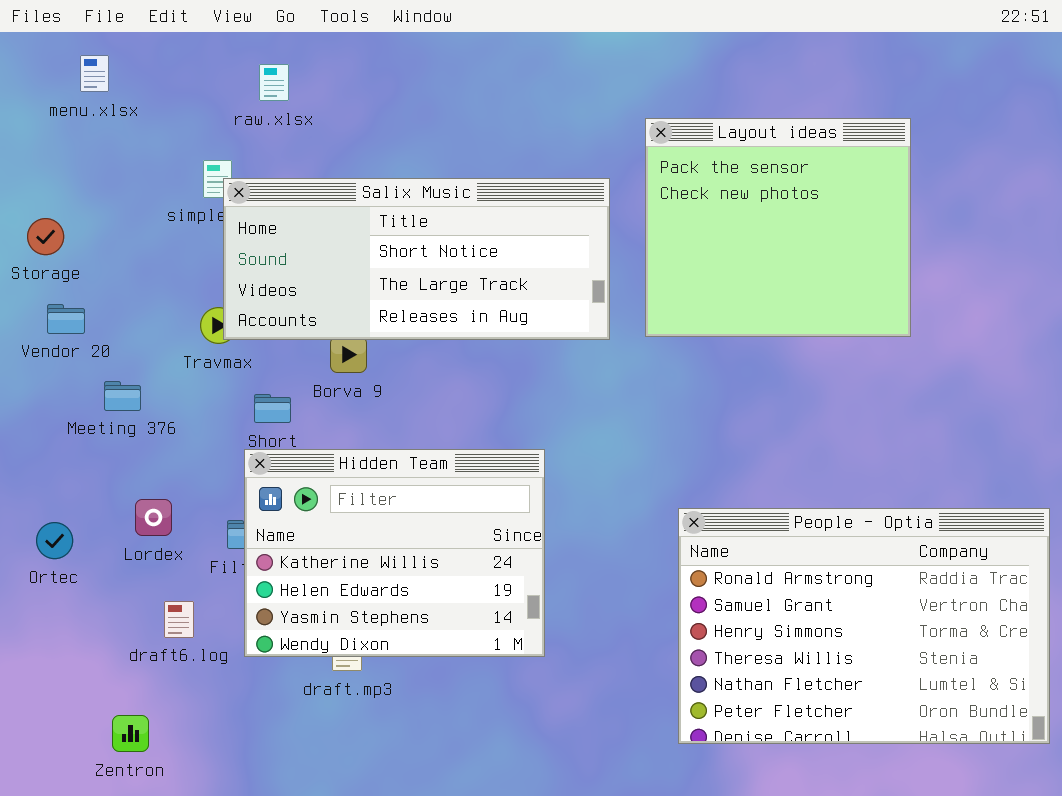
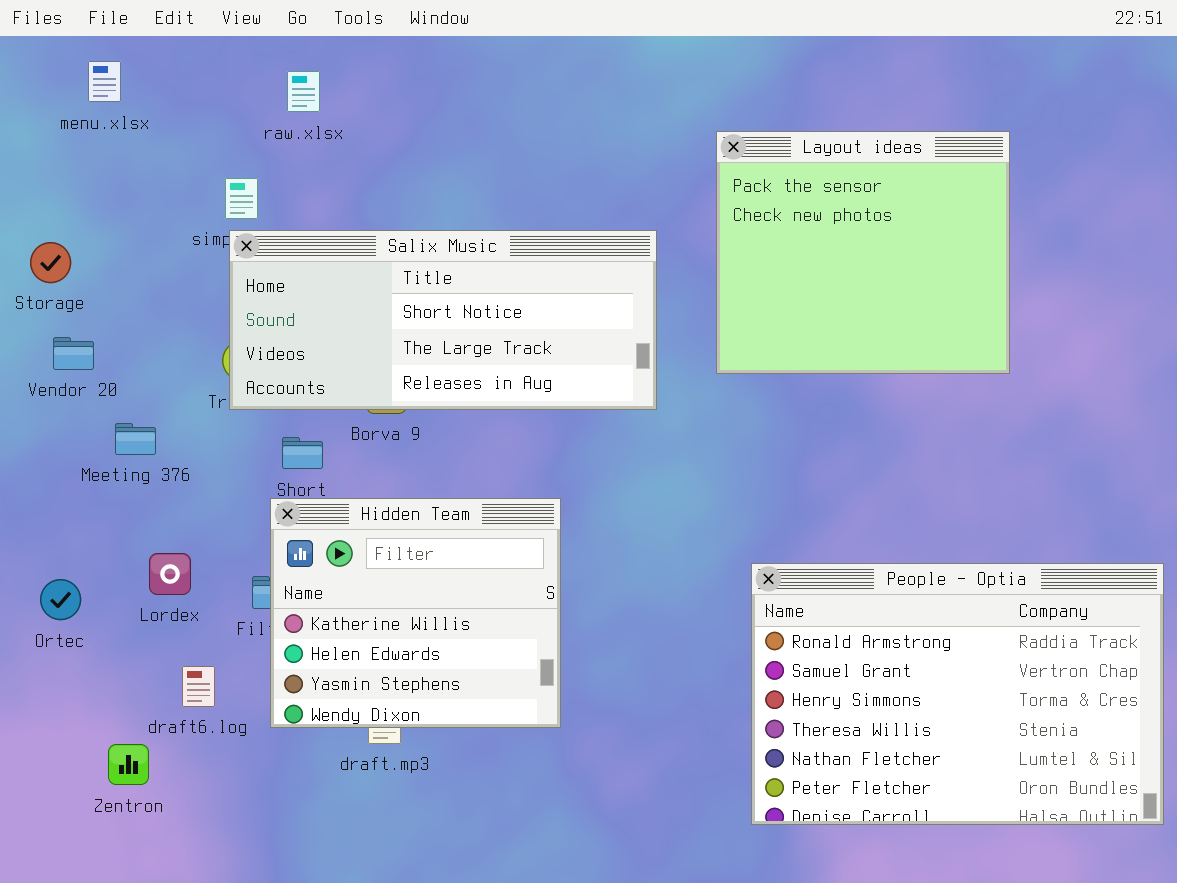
Salix Music: [223,178,610,340] -> [229,230,657,410], moved
Hidden Team: [244,449,545,657] -> [270,498,561,728], resized
Zentron: [112,715,149,752] -> [108,744,149,785], moved

